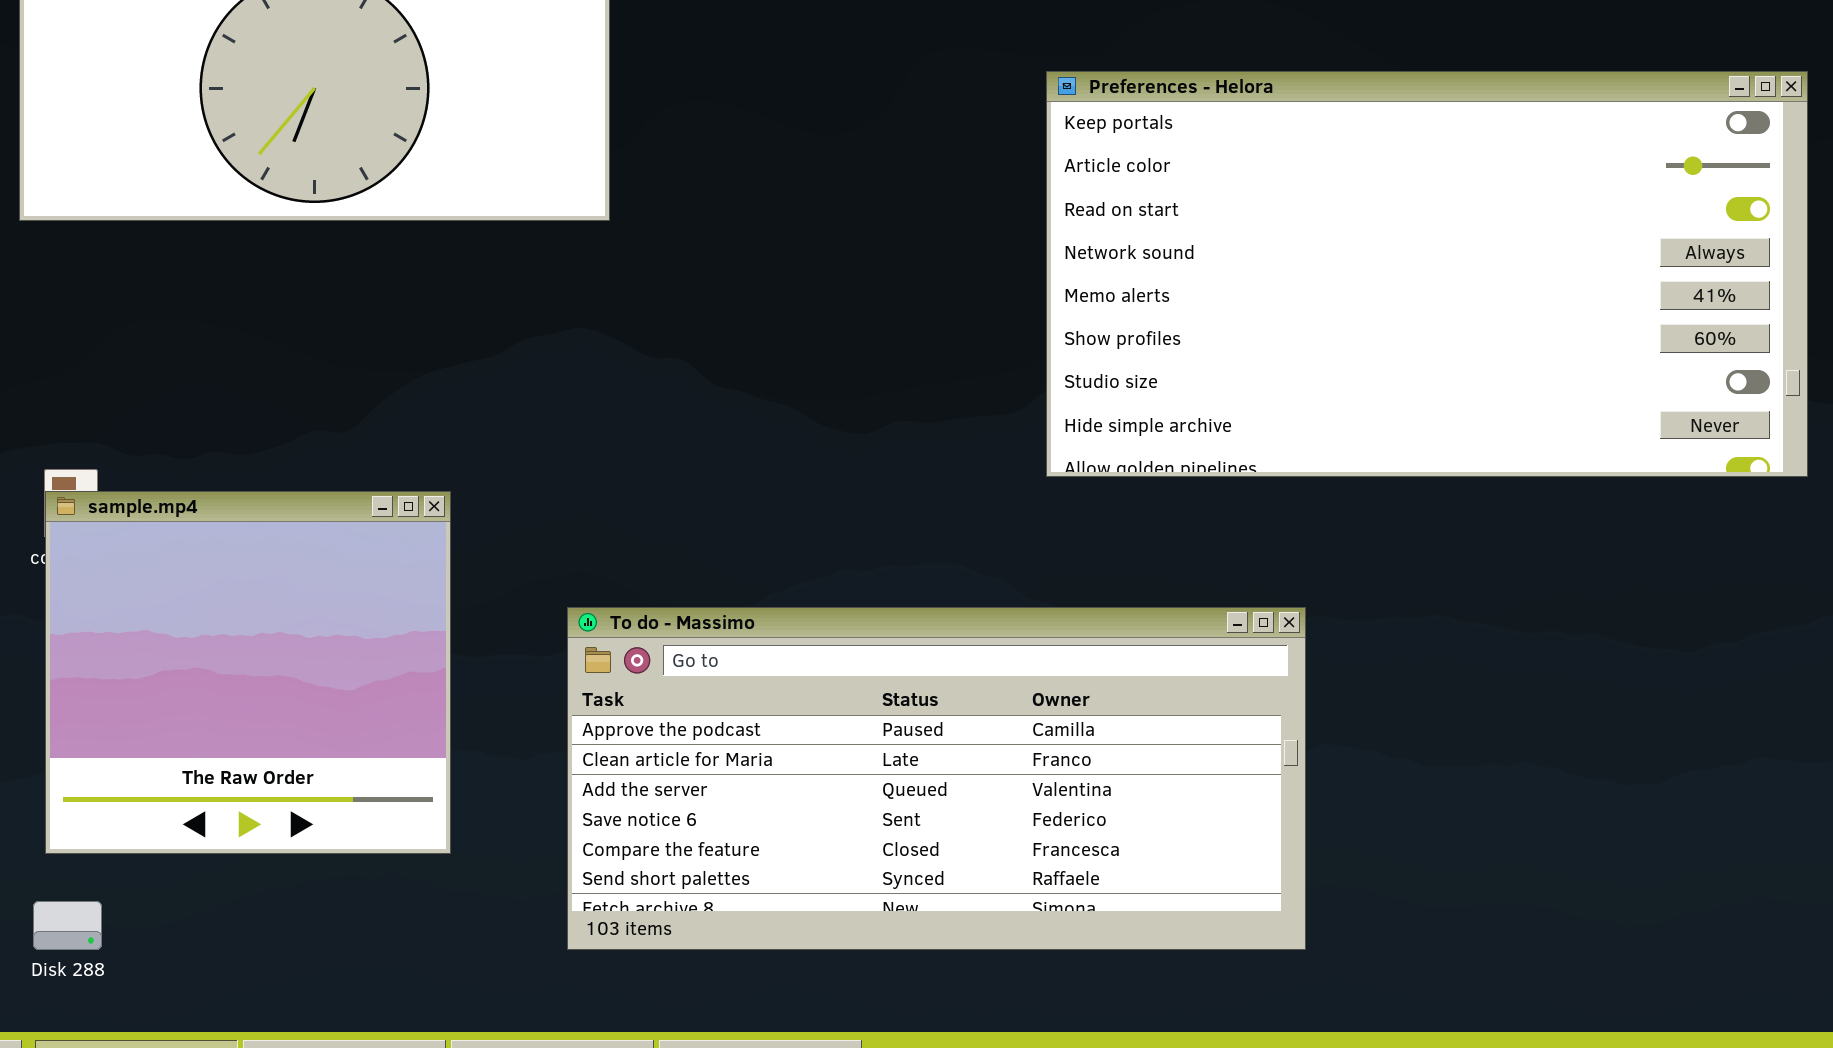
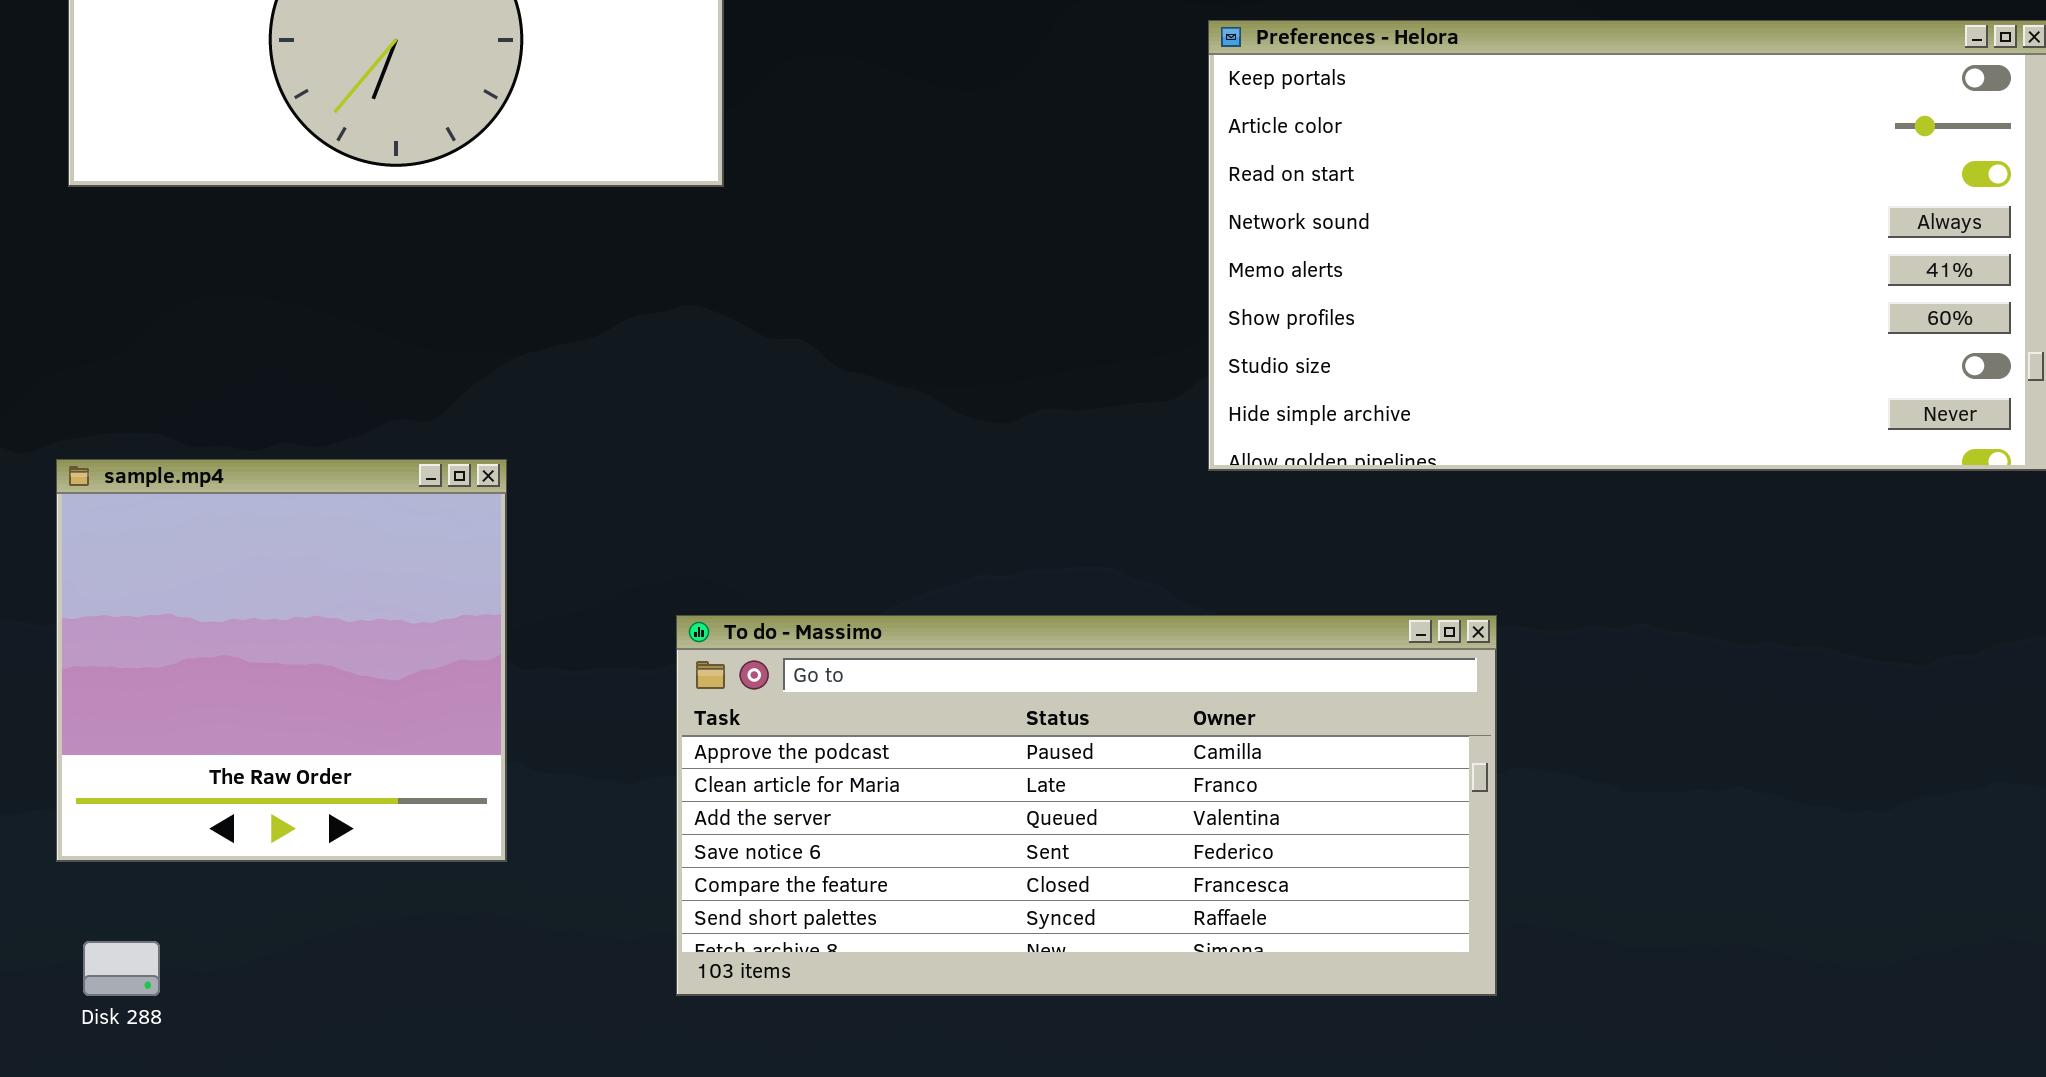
sample.mp4: [45,491,451,854] -> [56,459,507,862], moved

